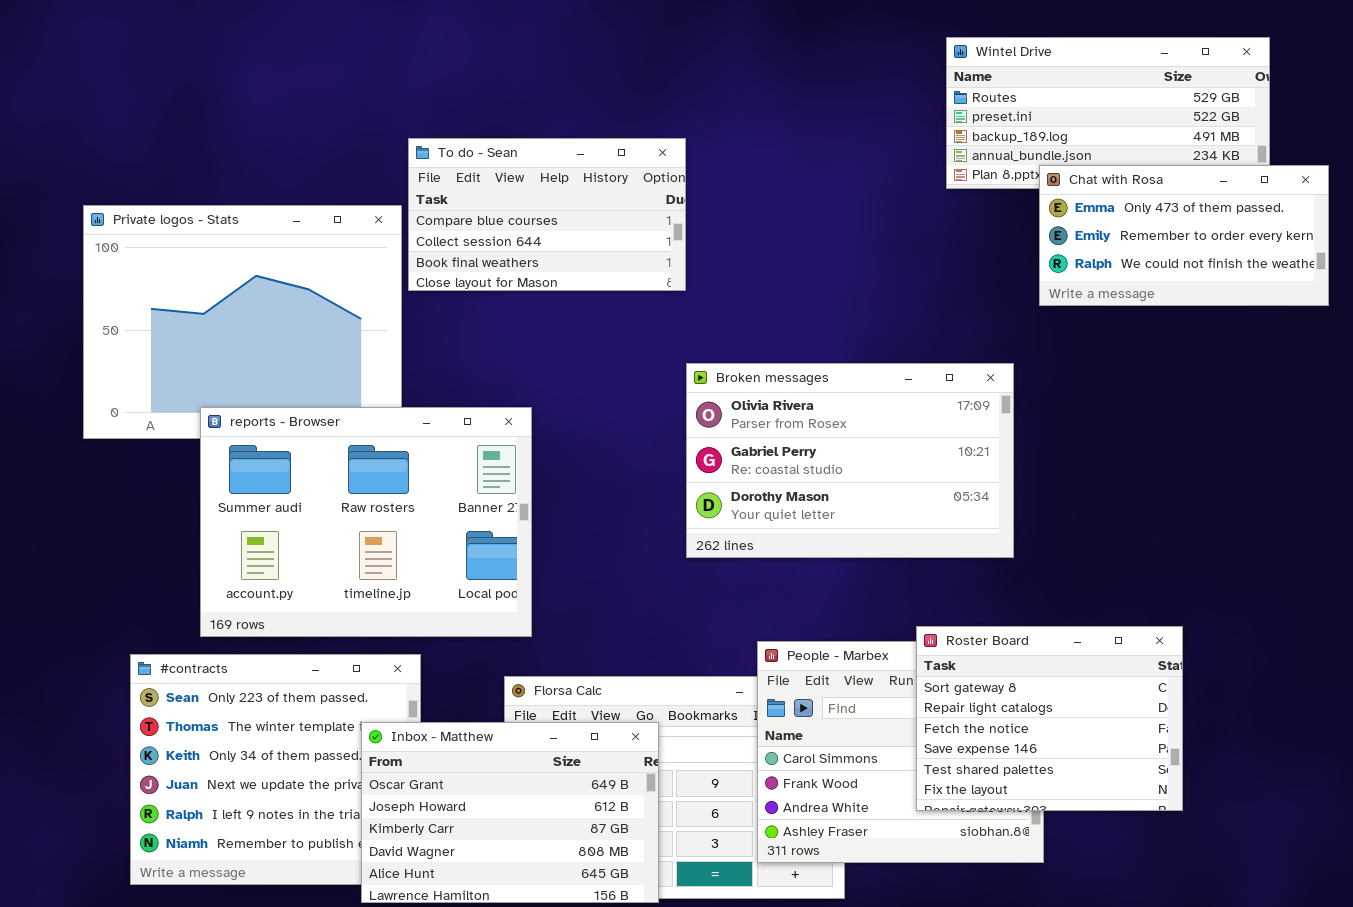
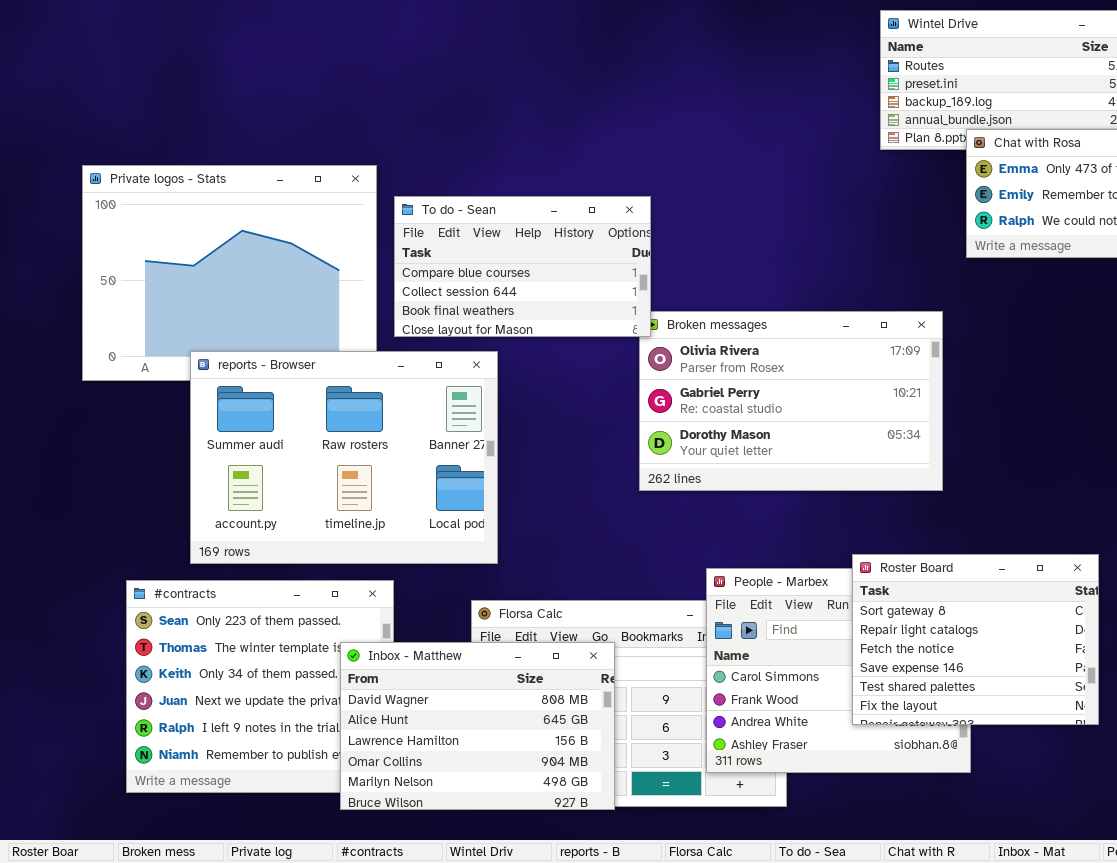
To do - Sean: [408,138,686,291] -> [394,196,651,337], moved
Inbox - Matthew: [361,722,659,903] -> [340,642,615,810], scrolled down 3 rows

